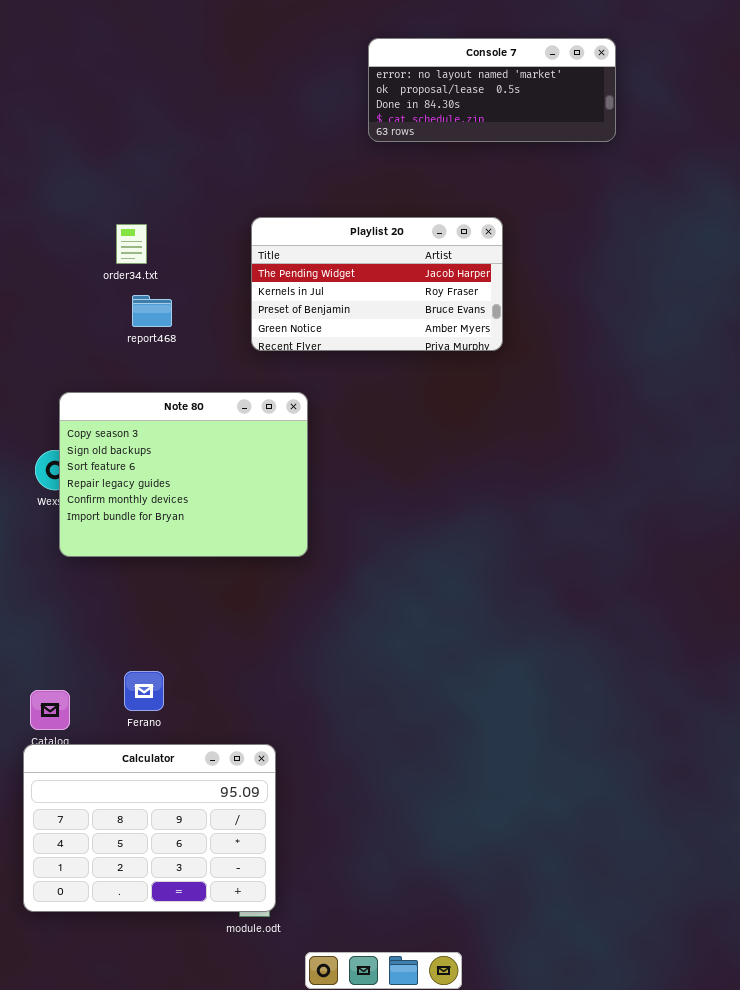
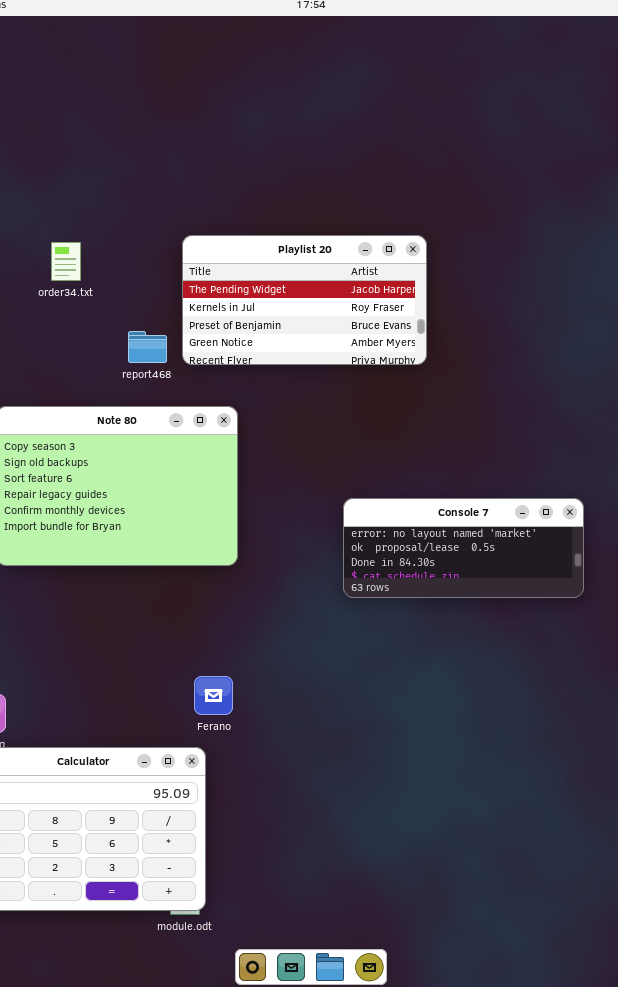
Console 7: [368,38,616,142] -> [343,498,584,598], moved
report468: [132,295,172,327] -> [128,331,167,363], moved
Ferano: [124,671,164,711] -> [194,676,233,715], moved

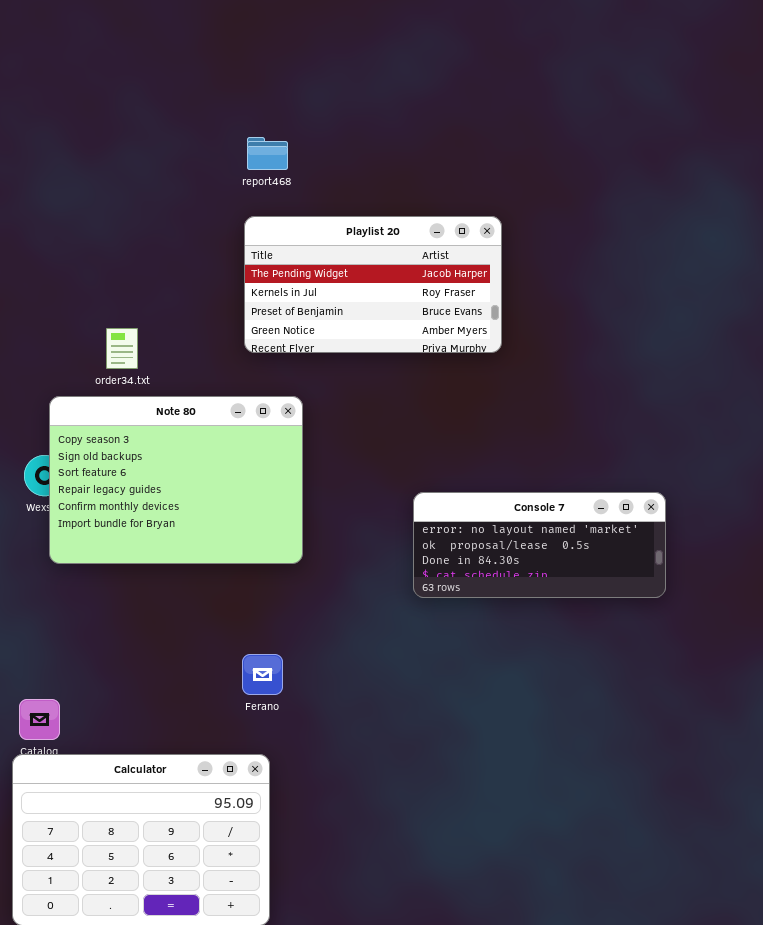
order34.txt: [51,242,81,281] -> [106,328,138,369], moved
report468: [128,331,167,363] -> [247,137,288,170], moved
Ferano: [194,676,233,715] -> [242,654,283,695], moved

